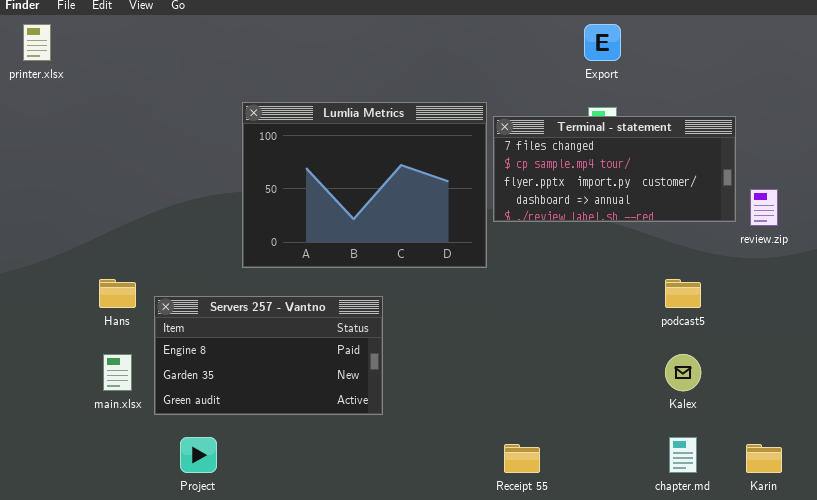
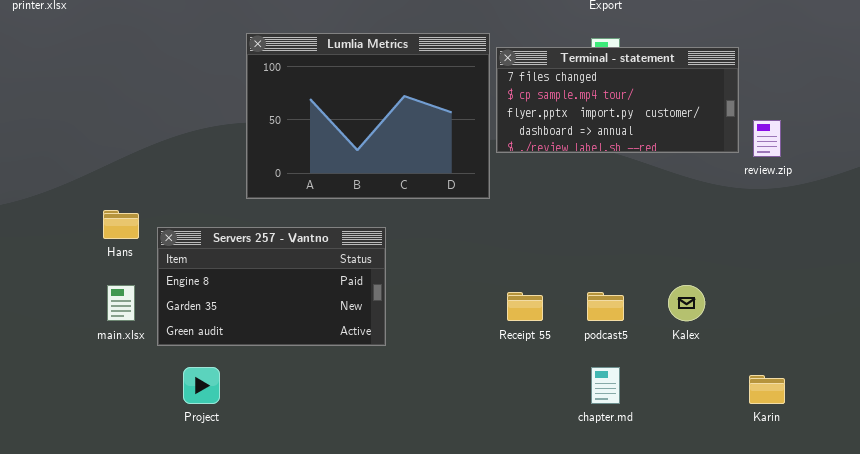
podcast5: [665,279,701,308] -> [587,292,624,321], moved
chapter.md: [669,437,697,473] -> [591,367,620,404], moved
Receipt 55: [504,444,540,473] -> [507,292,543,321], moved

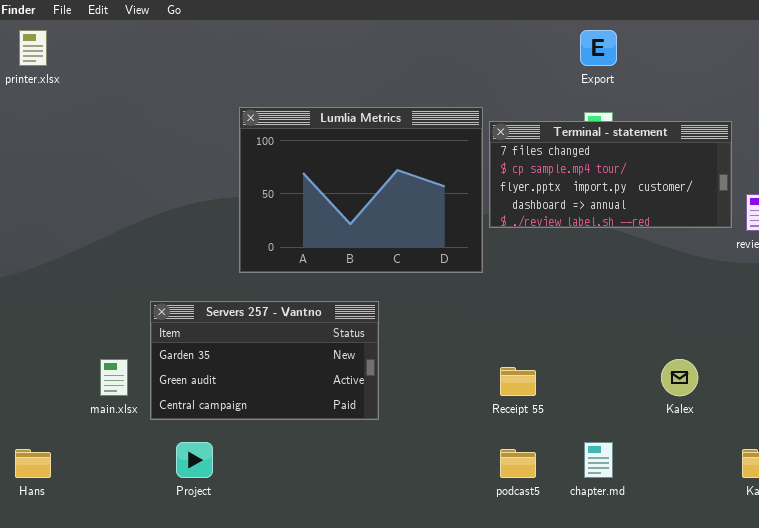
Hans: [103,210,139,239] -> [15,449,51,478], moved
Servers 257 - Vantno: [157,227,386,346] -> [150,301,379,420], scrolled down 1 row
podcast5: [587,292,624,321] -> [500,449,536,478], moved

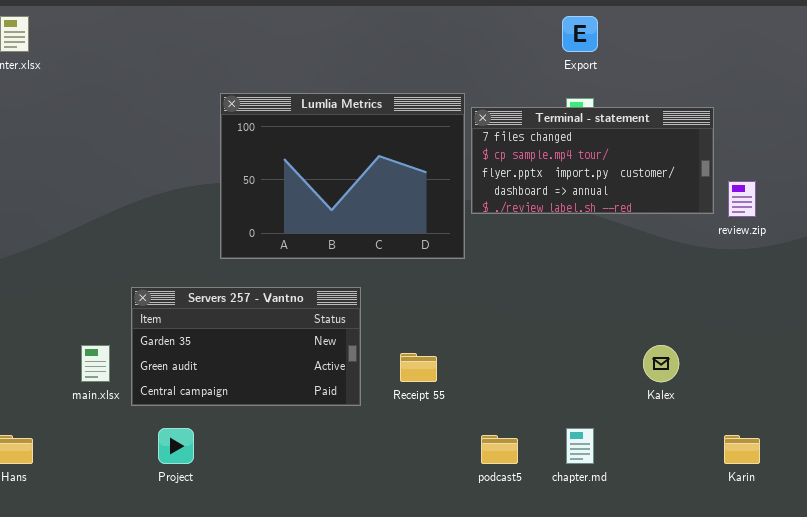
Receipt 55: [500,367,536,396] -> [400,353,437,382], moved

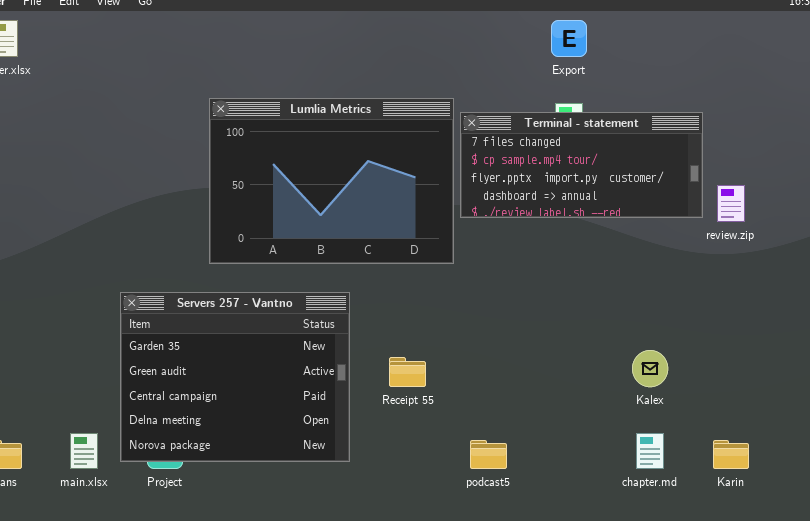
Servers 257 - Vantno: [131,287,361,406] -> [120,292,350,462], resized
main.xlsx: [81,345,110,382] -> [70,433,98,469], moved
chapter.md: [566,428,594,464] -> [636,433,664,469], moved

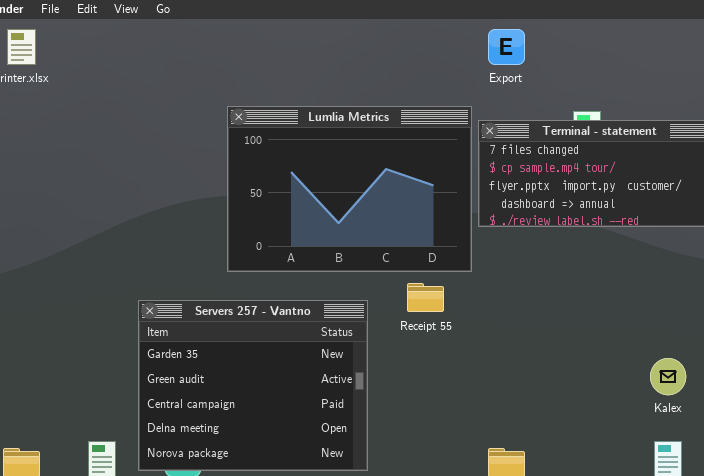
Export: [551,20,587,57] -> [488,29,525,65], moved
Receipt 55: [389,357,426,387] -> [407,283,444,312], moved

